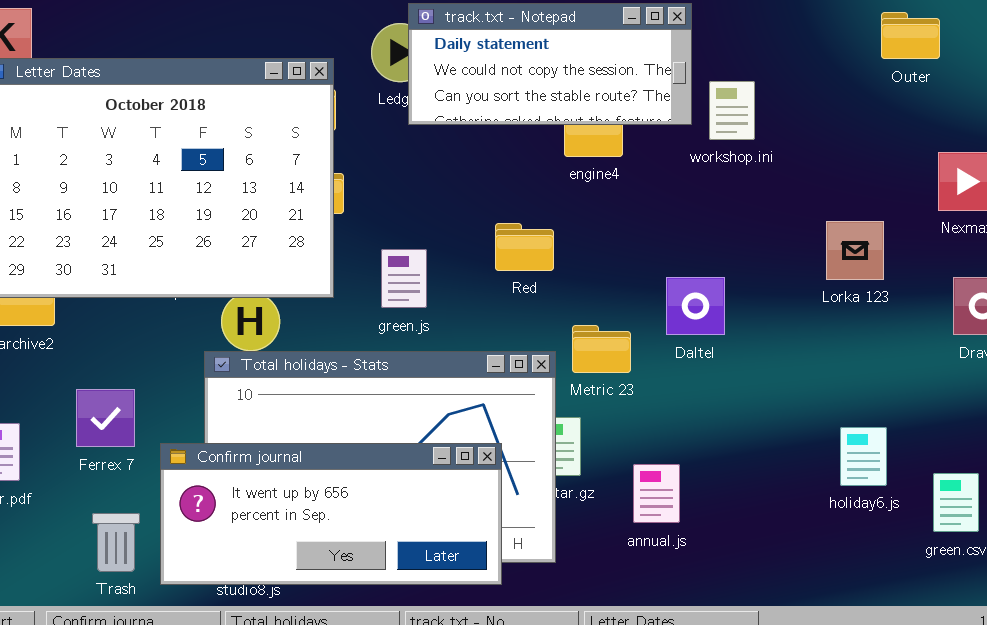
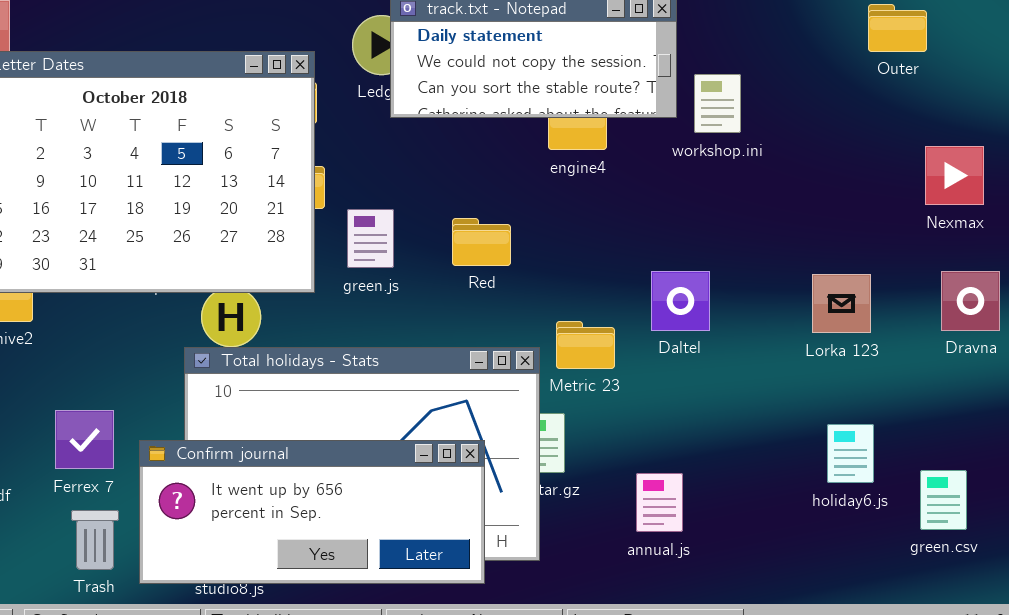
Lorka 123: [826,221,884,280] -> [812,274,871,333], moved
Red: [495,223,554,271] -> [452,218,511,266], moved
green.js: [381,249,427,308] -> [347,209,394,268], moved
Ferrex 7: [76,389,135,447] -> [55,410,114,469], moved
annual.js: [633,464,680,523] -> [636,473,683,532], moved

